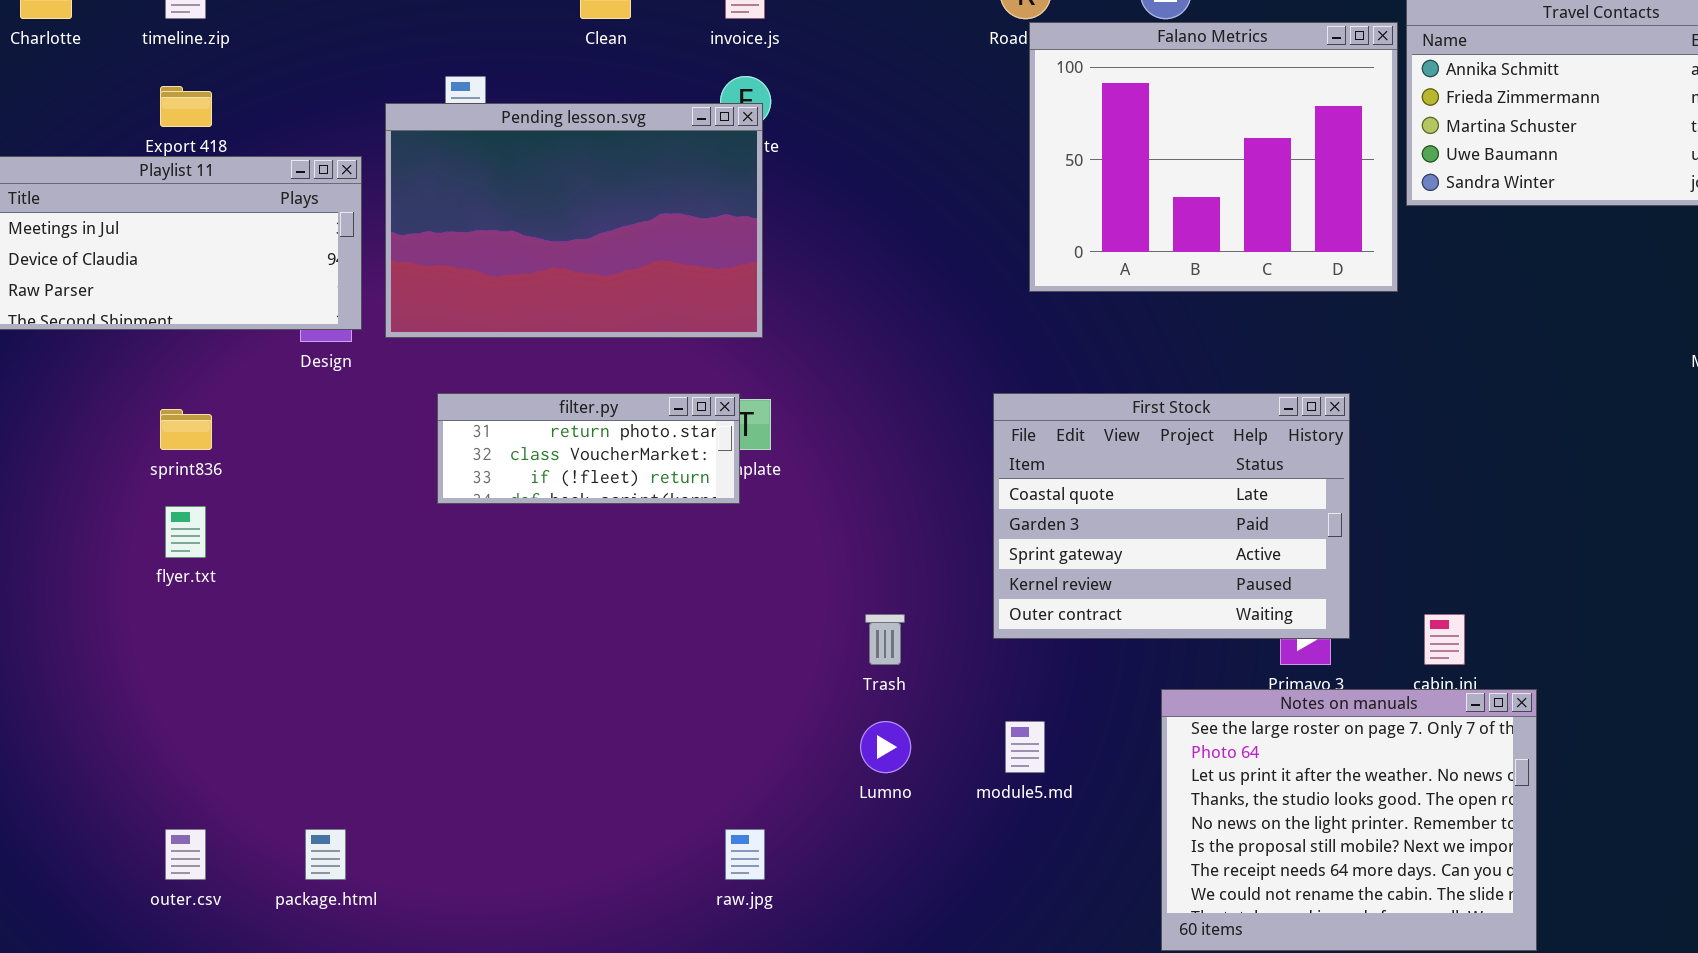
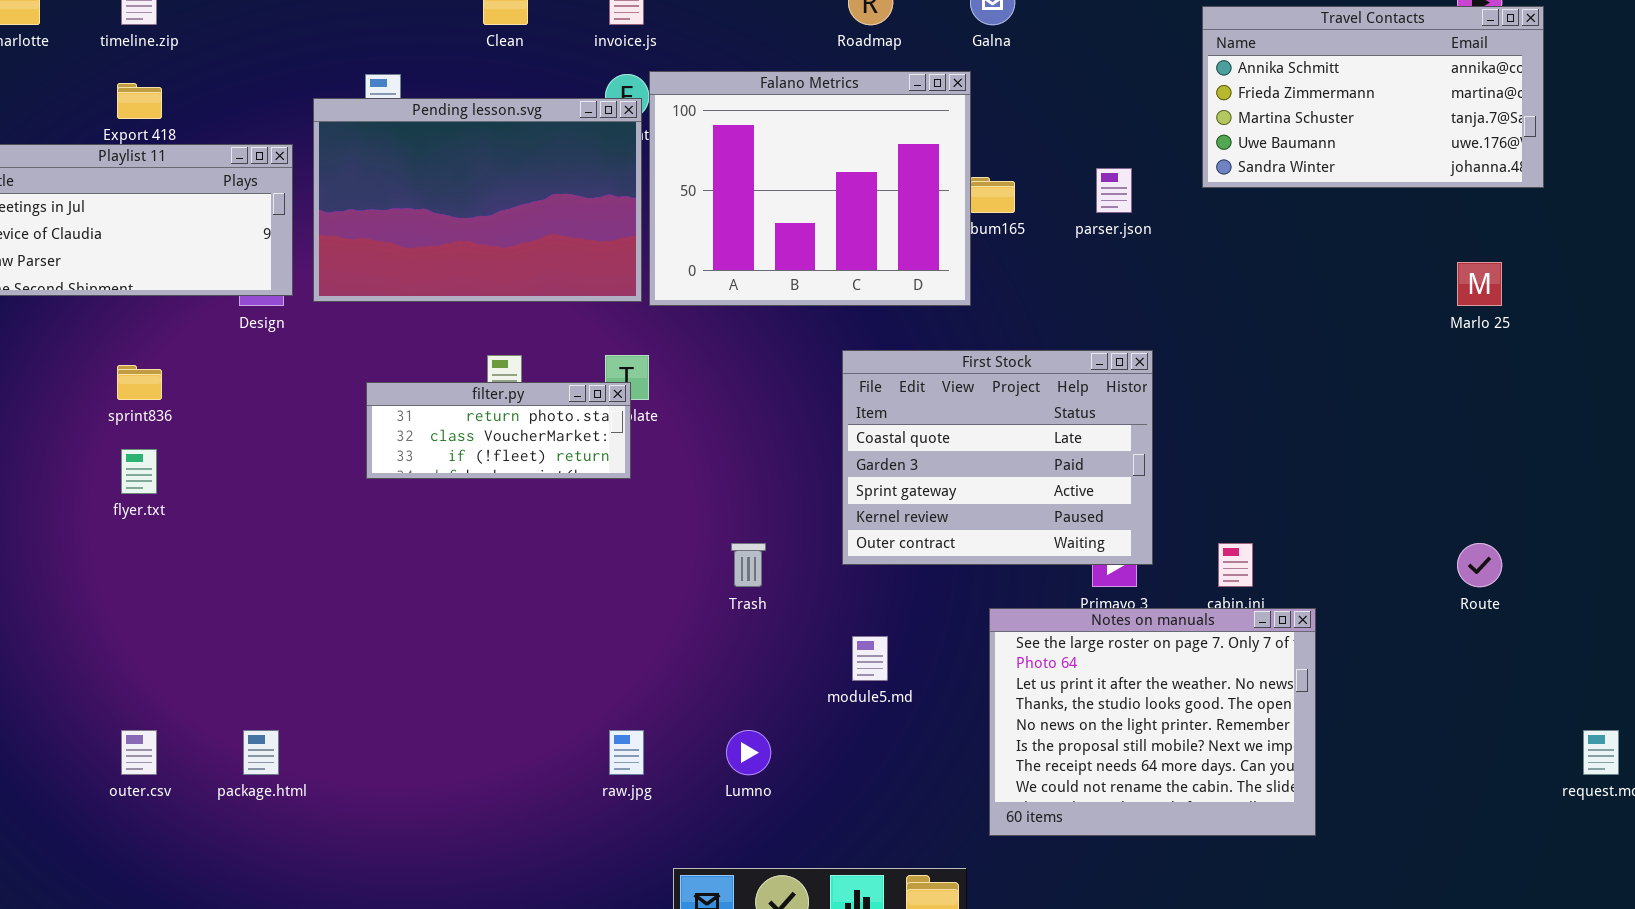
Falano Metrics: [1029,22,1398,292] -> [649,71,971,306], moved
filter.py: [437,393,740,504] -> [366,382,631,479], moved
Lumno: [860,721,911,773] -> [726,730,771,775], moved

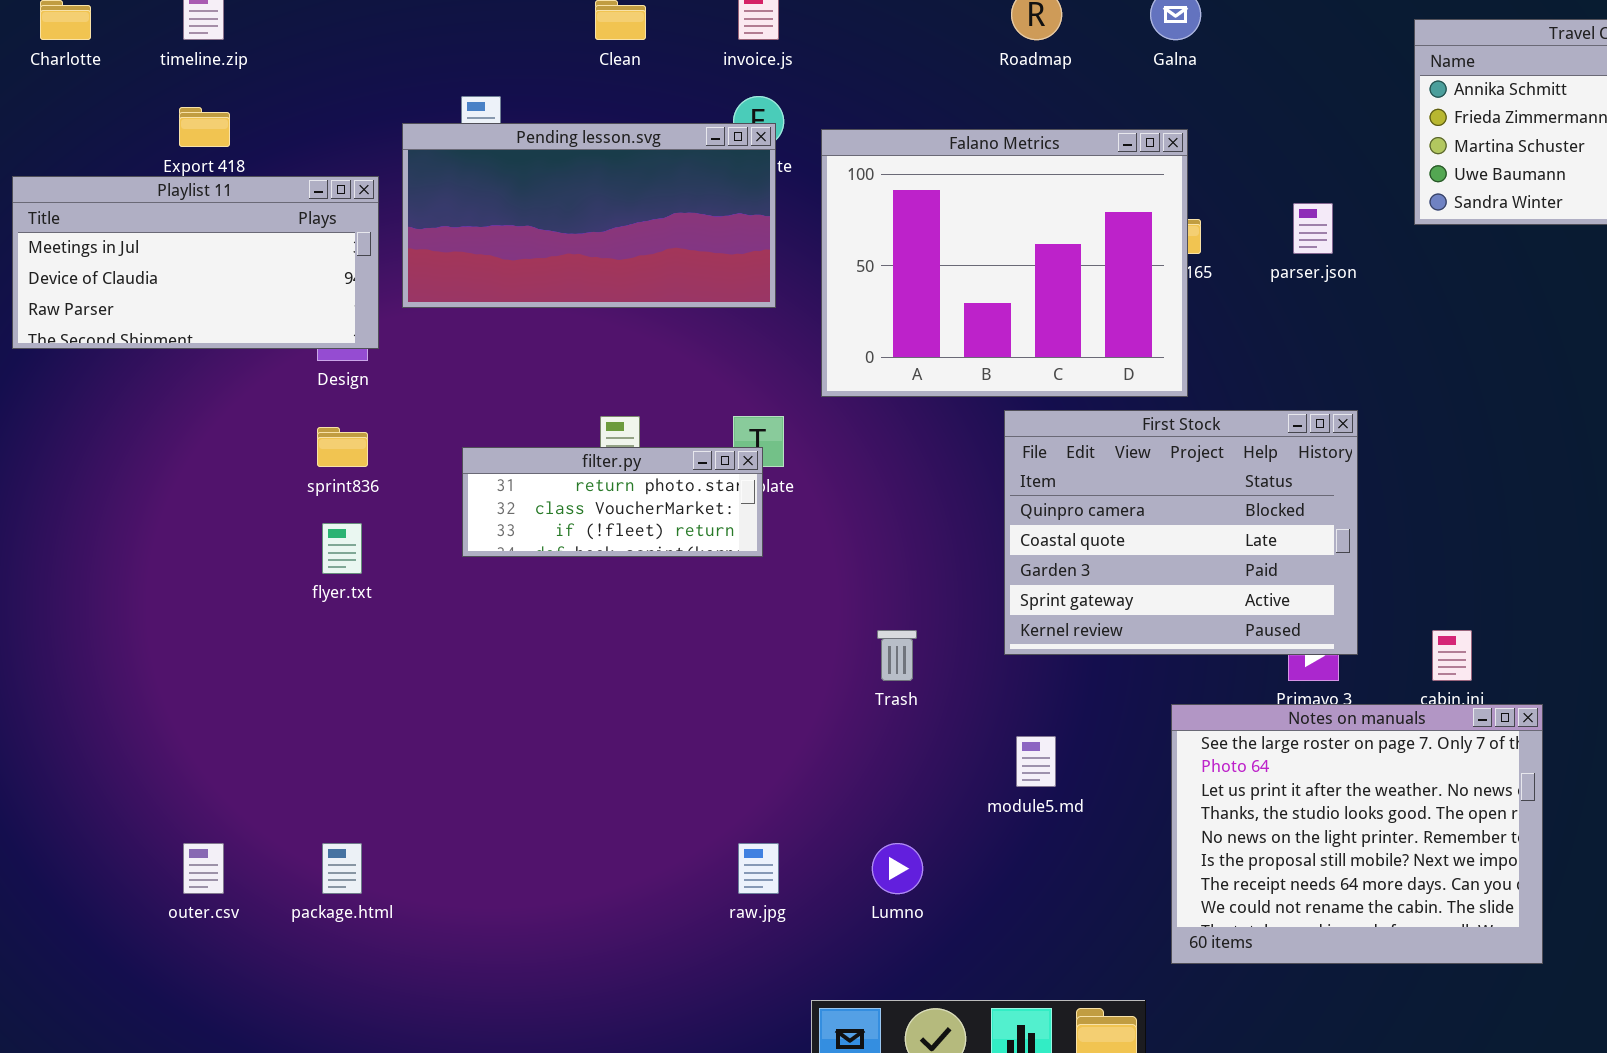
Falano Metrics: [649,71,971,306] -> [821,129,1188,397], moved
Pending lesson.svg: [313,98,642,302] -> [402,123,776,308], resized
First Stock: [842,350,1153,565] -> [1004,410,1358,655], scrolled up 1 row
sprint836: [117,365,162,400] -> [317,427,368,467], moved
flyer.txt: [121,449,157,494] -> [322,523,362,574], moved

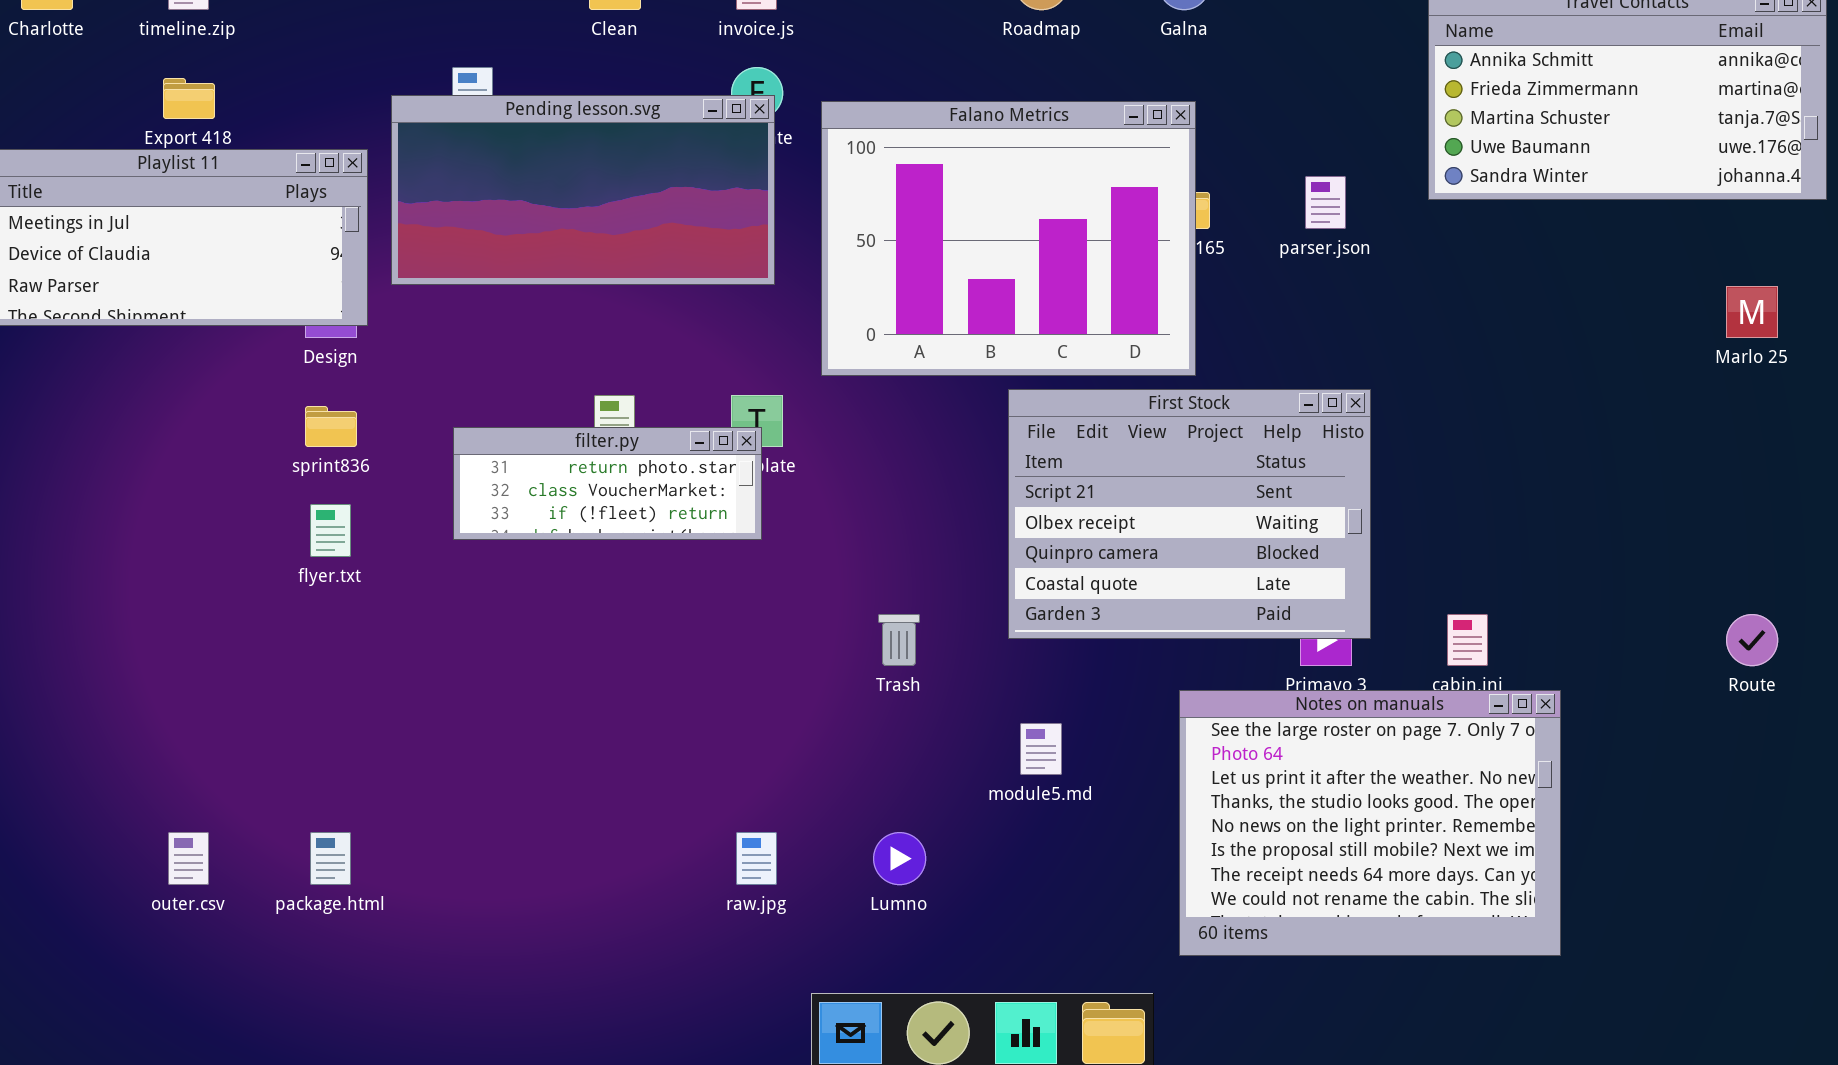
First Stock: [1004,410,1358,655] -> [1008,389,1371,639], scrolled up 2 rows

